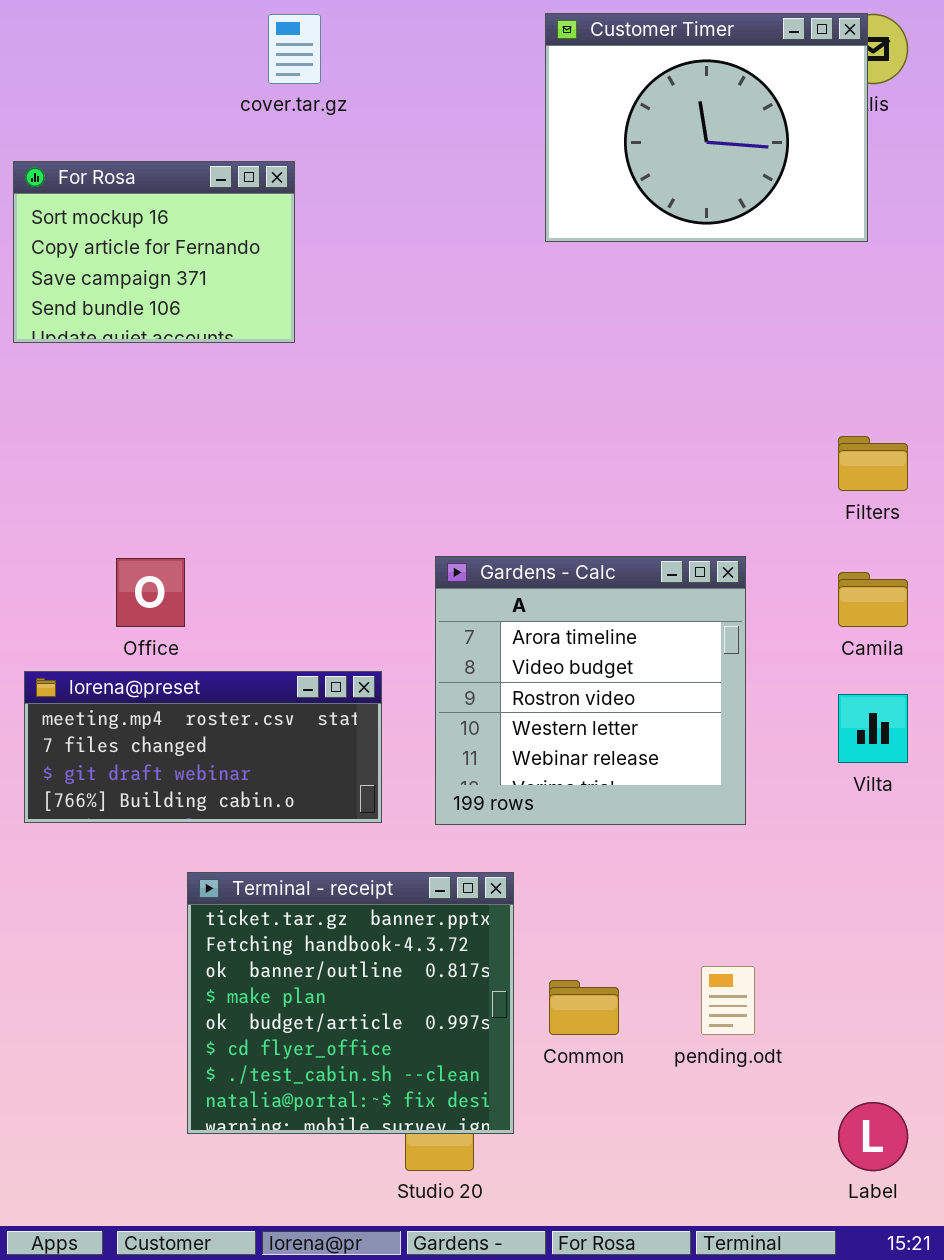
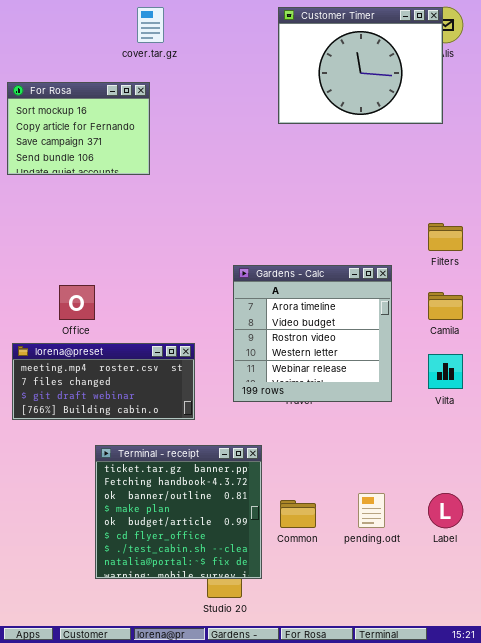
Gardens - Calc: [435,556,746,825] -> [233,265,392,402], moved
Label: [838,1102,908,1171] -> [428,493,463,528], moved

